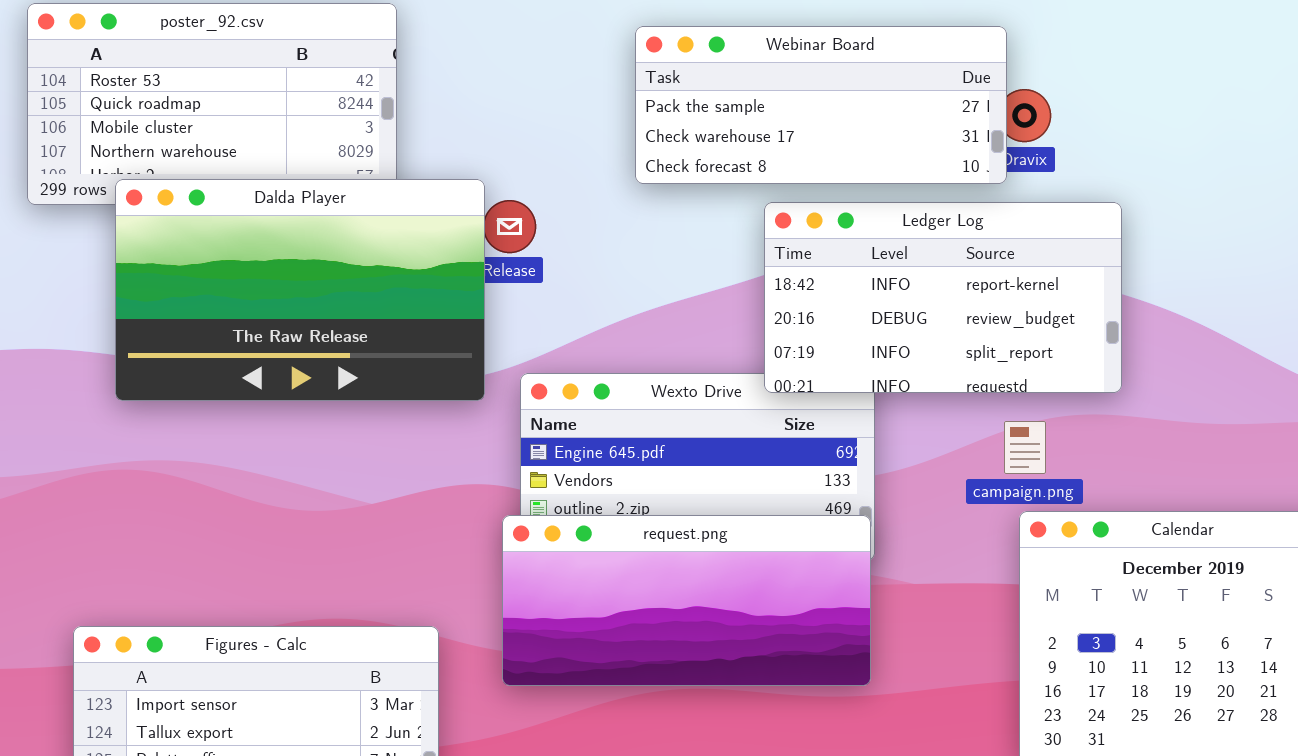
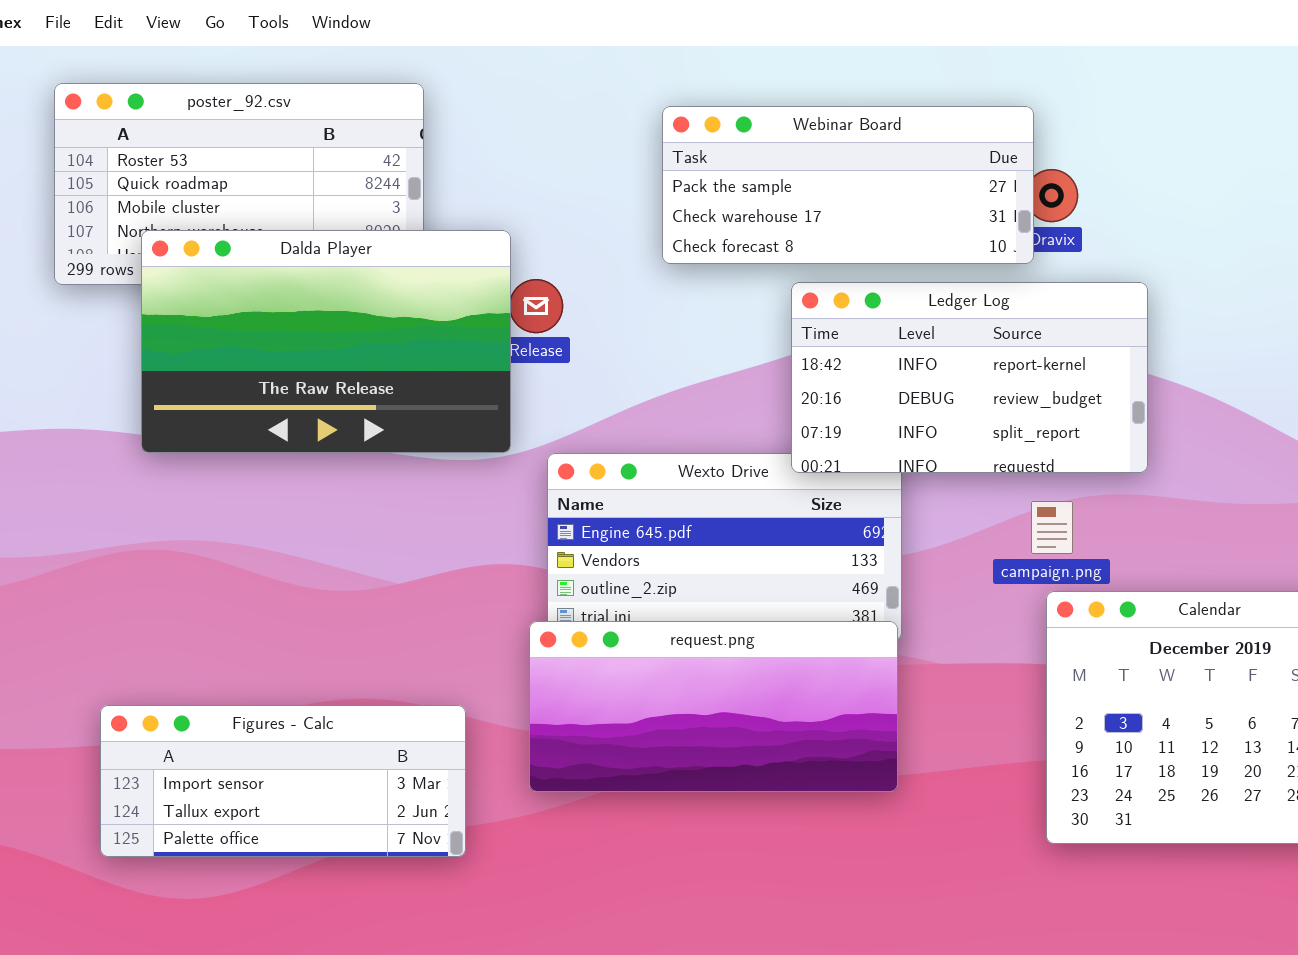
Dalda Player: [115,179,485,401] -> [141,230,511,453], moved
request.png: [502,515,871,686] -> [529,621,898,792], moved

